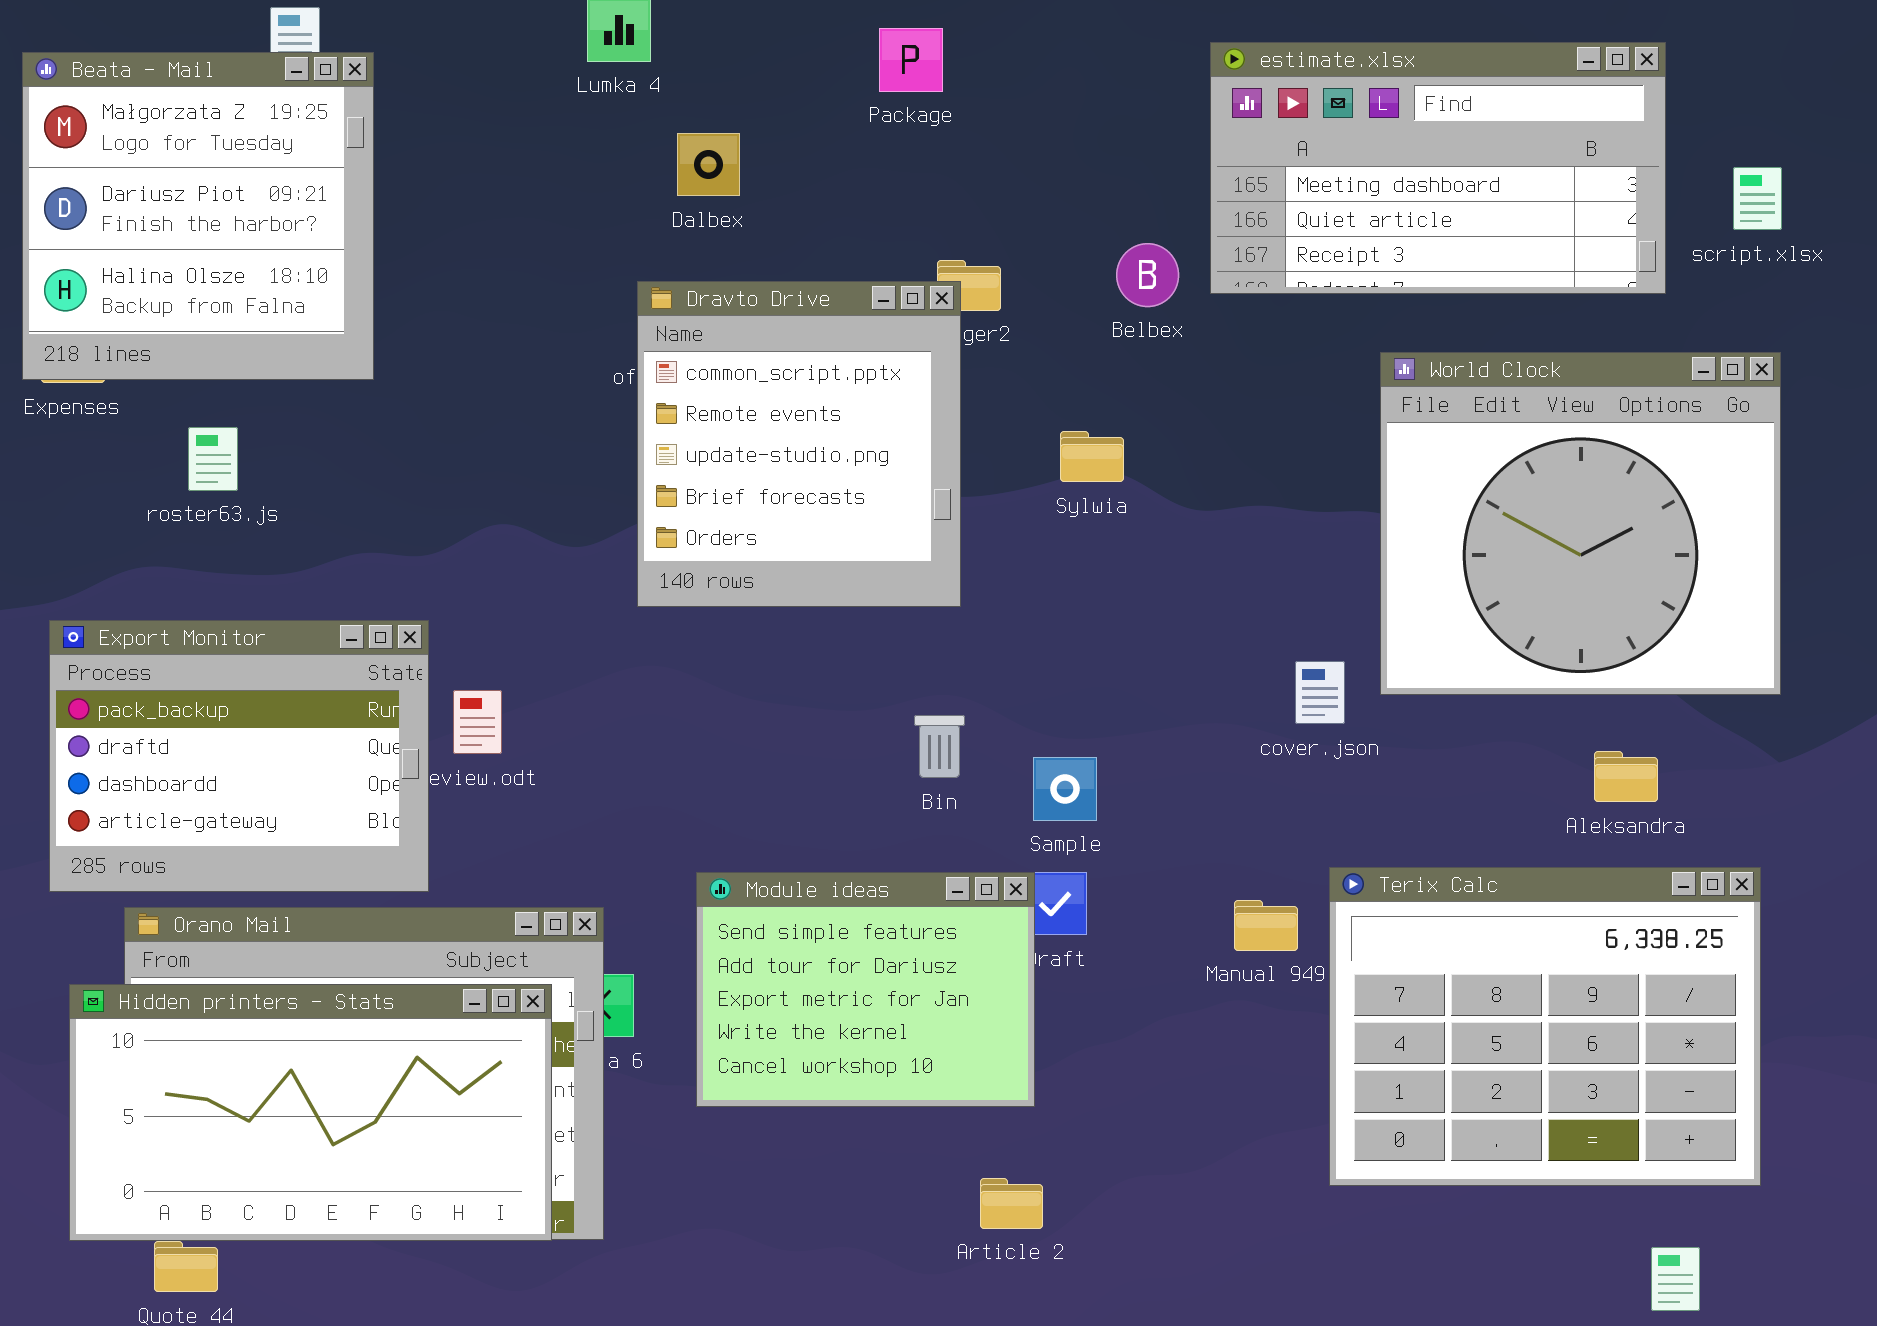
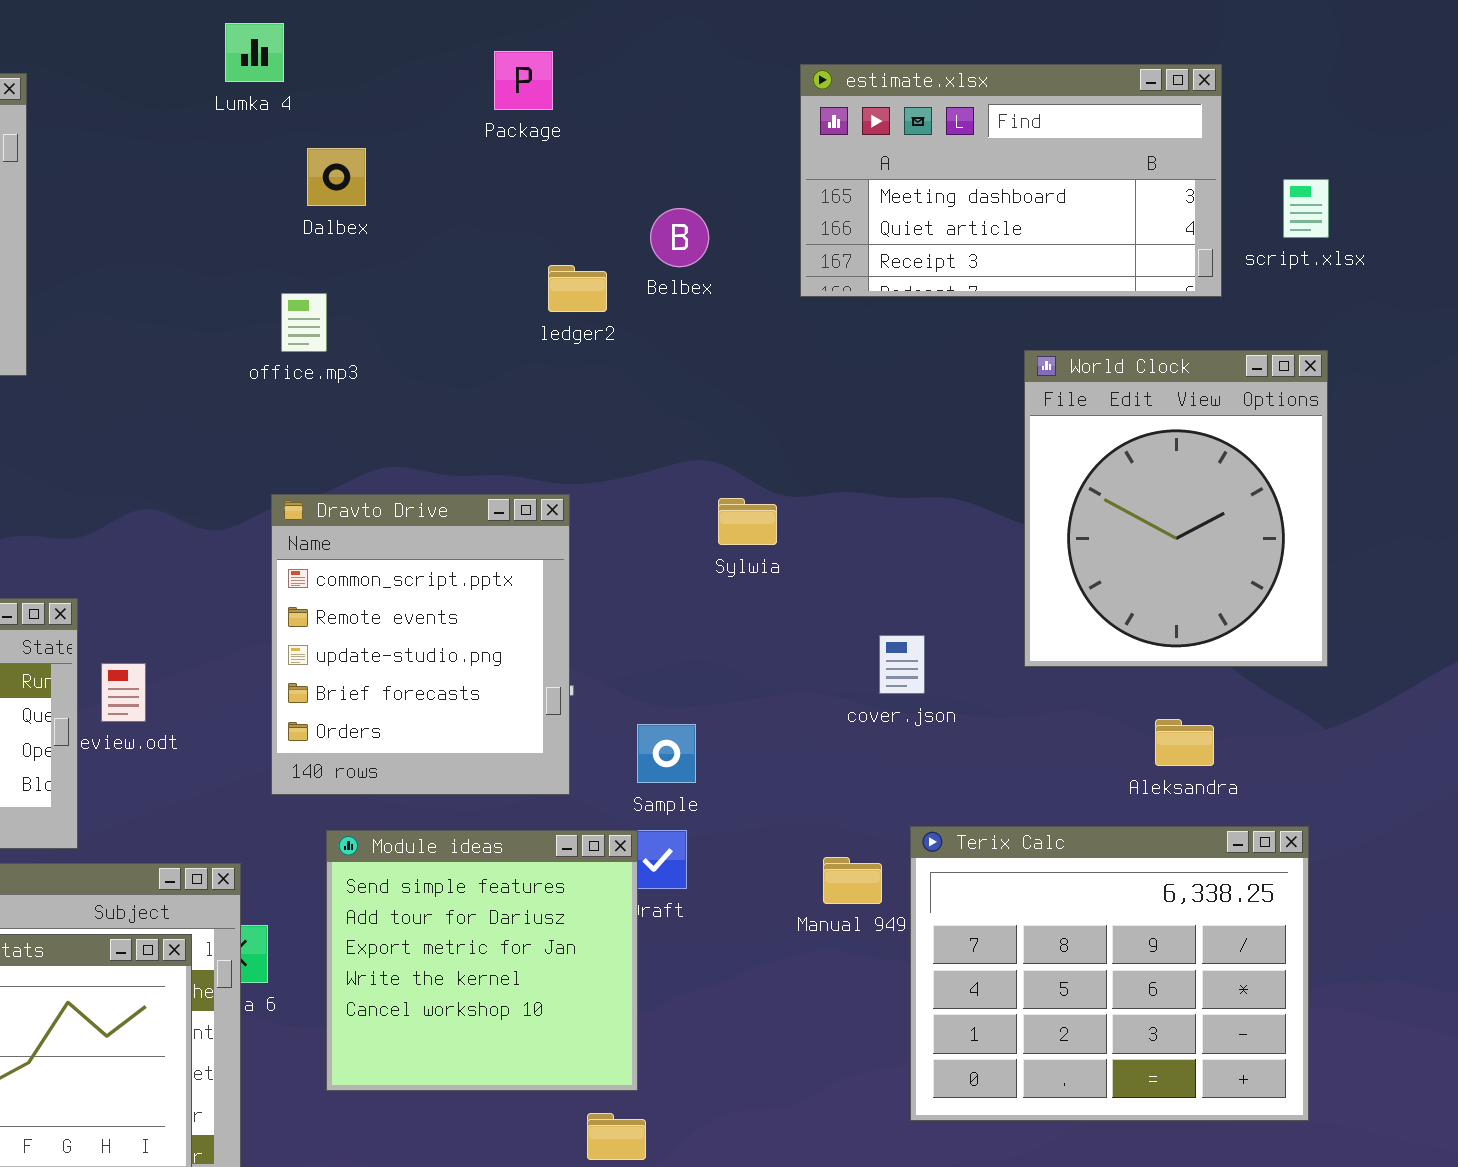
Belbex: [1116,243,1179,307] -> [650,208,709,267], moved
Dravto Drive: [637,281,961,607] -> [271,494,570,795], moved
World Clock: [1380,352,1781,695] -> [1024,350,1328,667], resized
Sylwia: [1060,431,1124,482] -> [718,498,777,545], moved
Module ideas: [696,872,1035,1107] -> [326,830,638,1091], resized

